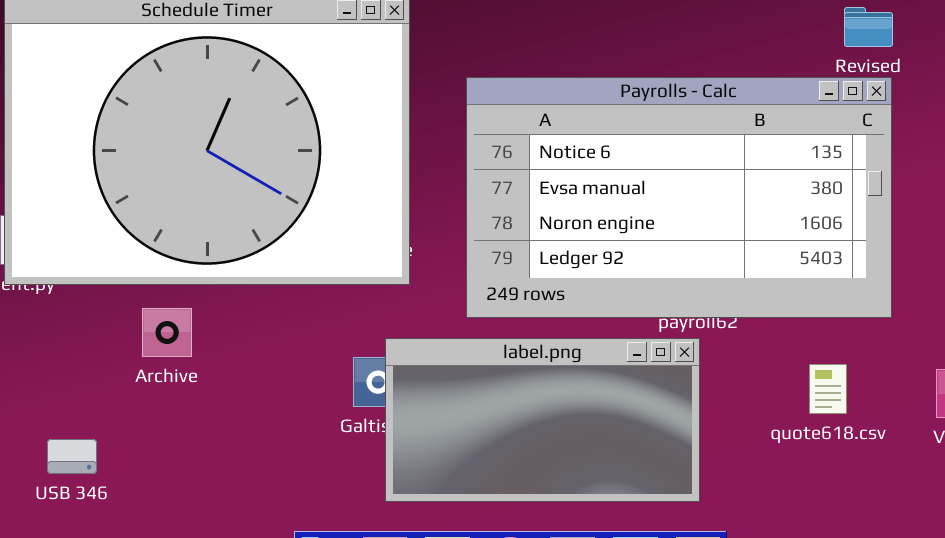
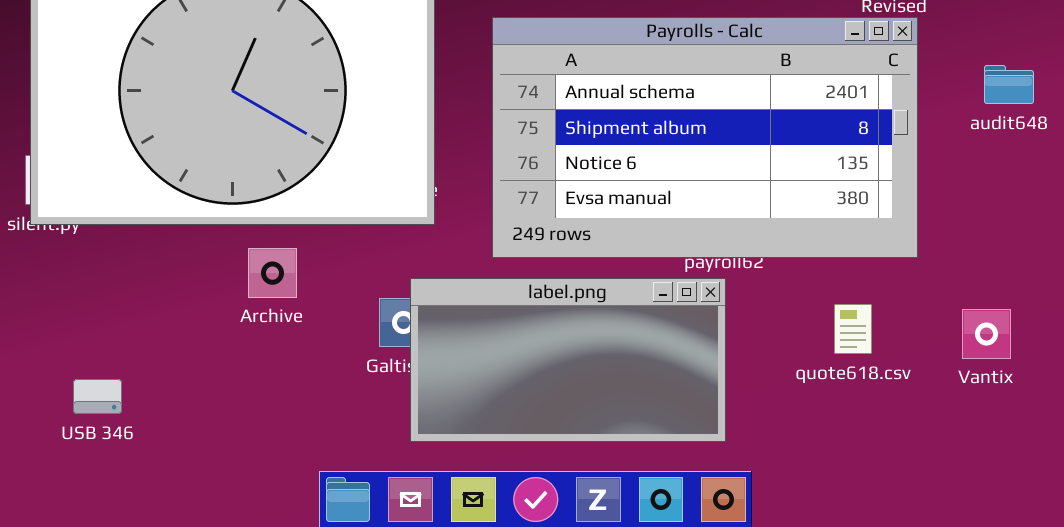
Payrolls - Calc: [466,77,892,318] -> [492,17,918,258], scrolled up 2 rows
Archive: [142,308,192,357] -> [248,248,297,298], moved

